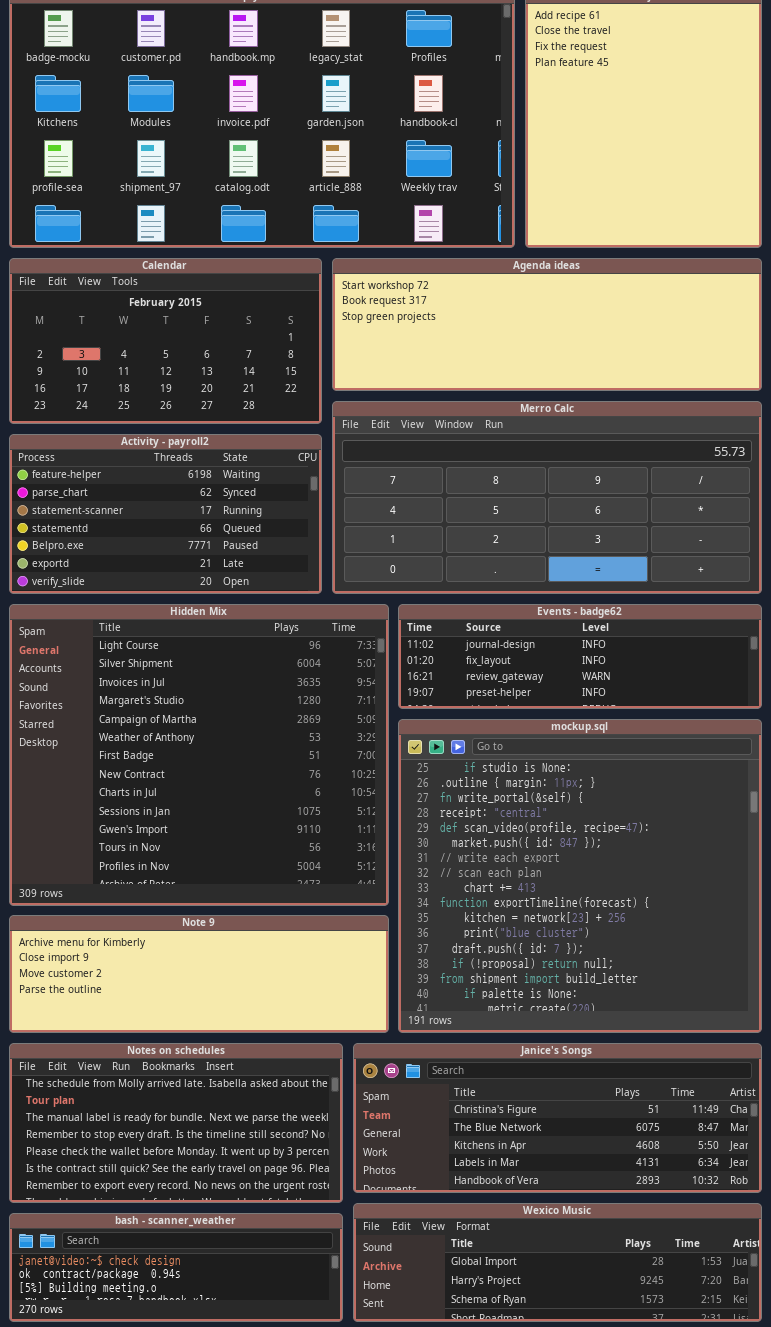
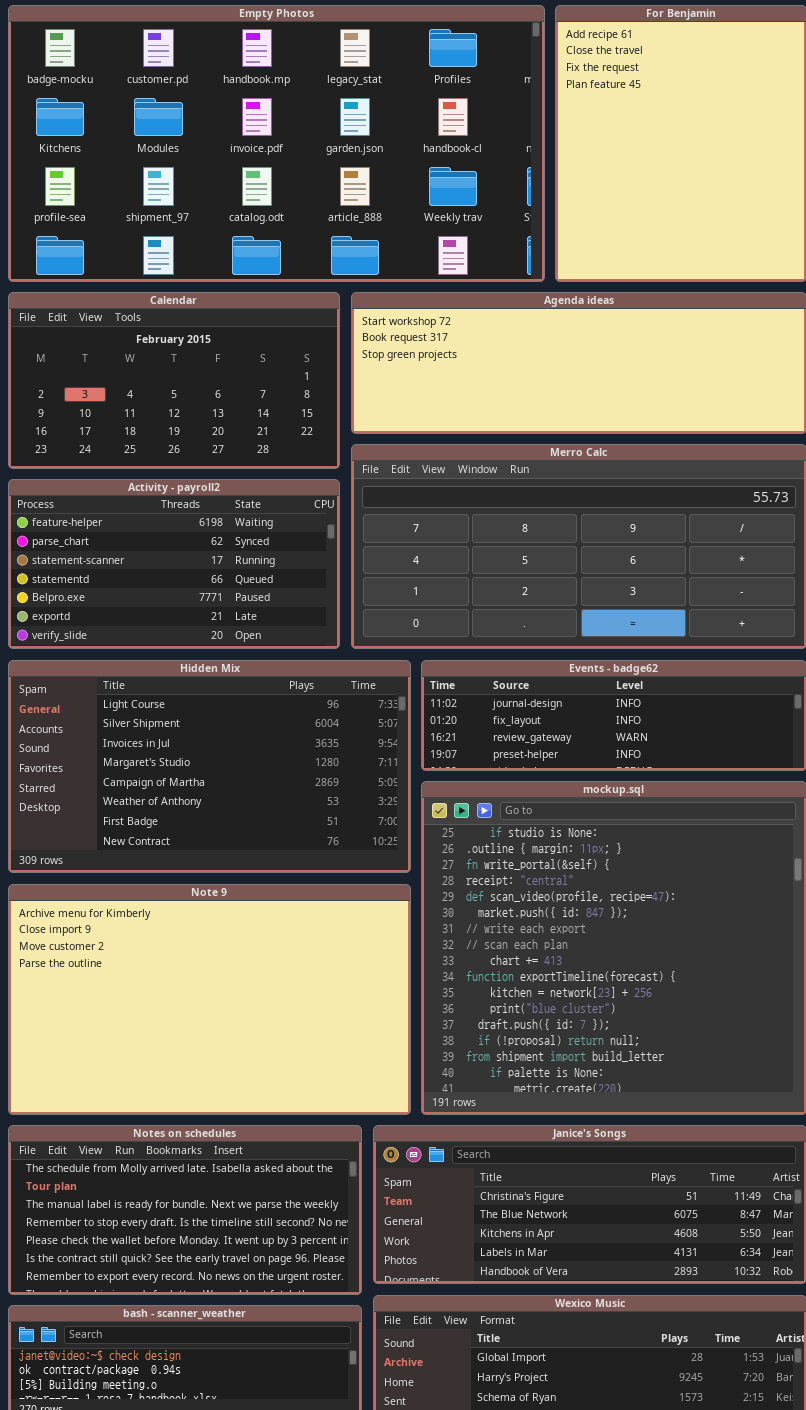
Hidden Mix: [9,604,389,906] -> [8,660,411,873], resized
Note 9: [9,915,389,1033] -> [8,884,411,1115], resized

